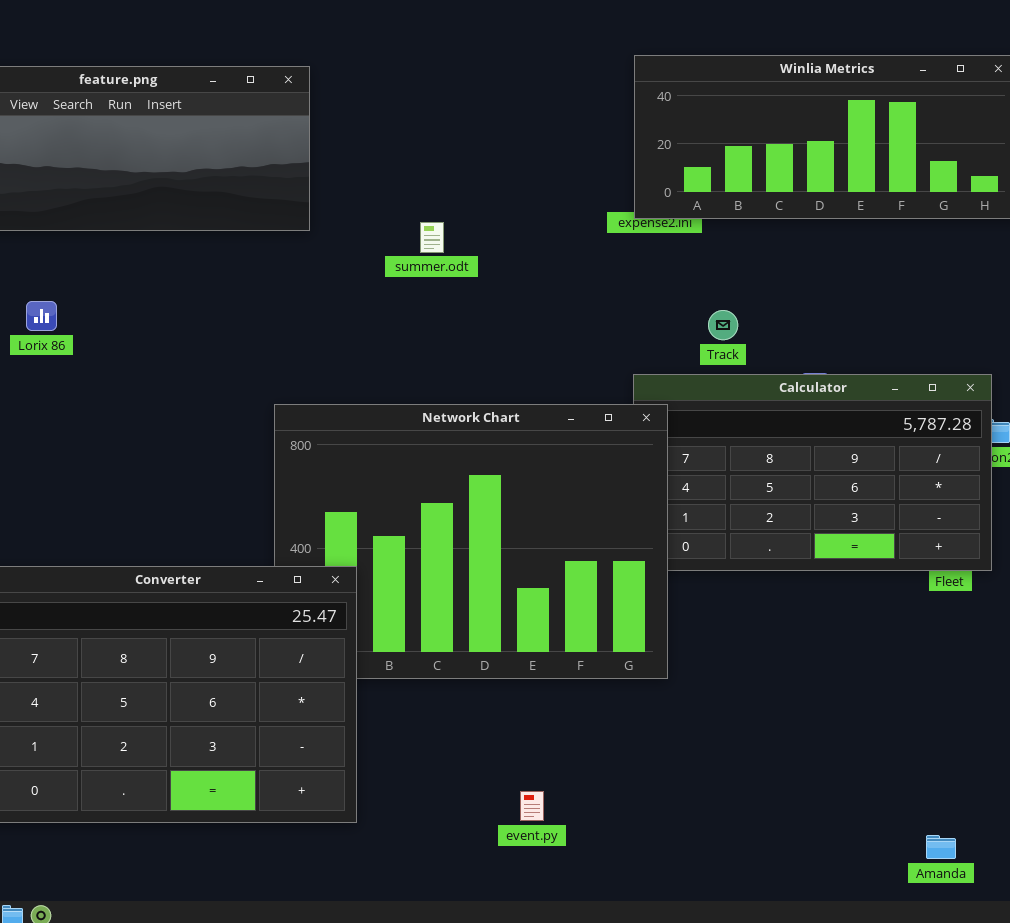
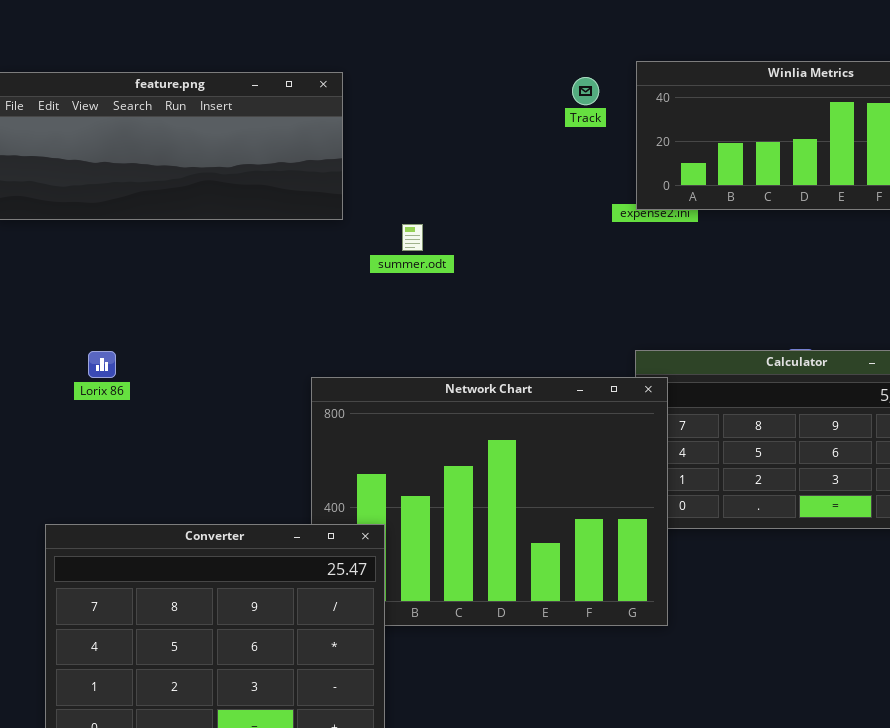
summer.odt: [420,222,444,253] -> [402,224,423,251], moved
Lorix 86: [26,301,57,331] -> [88,351,116,378], moved
Track: [708,310,738,340] -> [572,77,599,105], moved

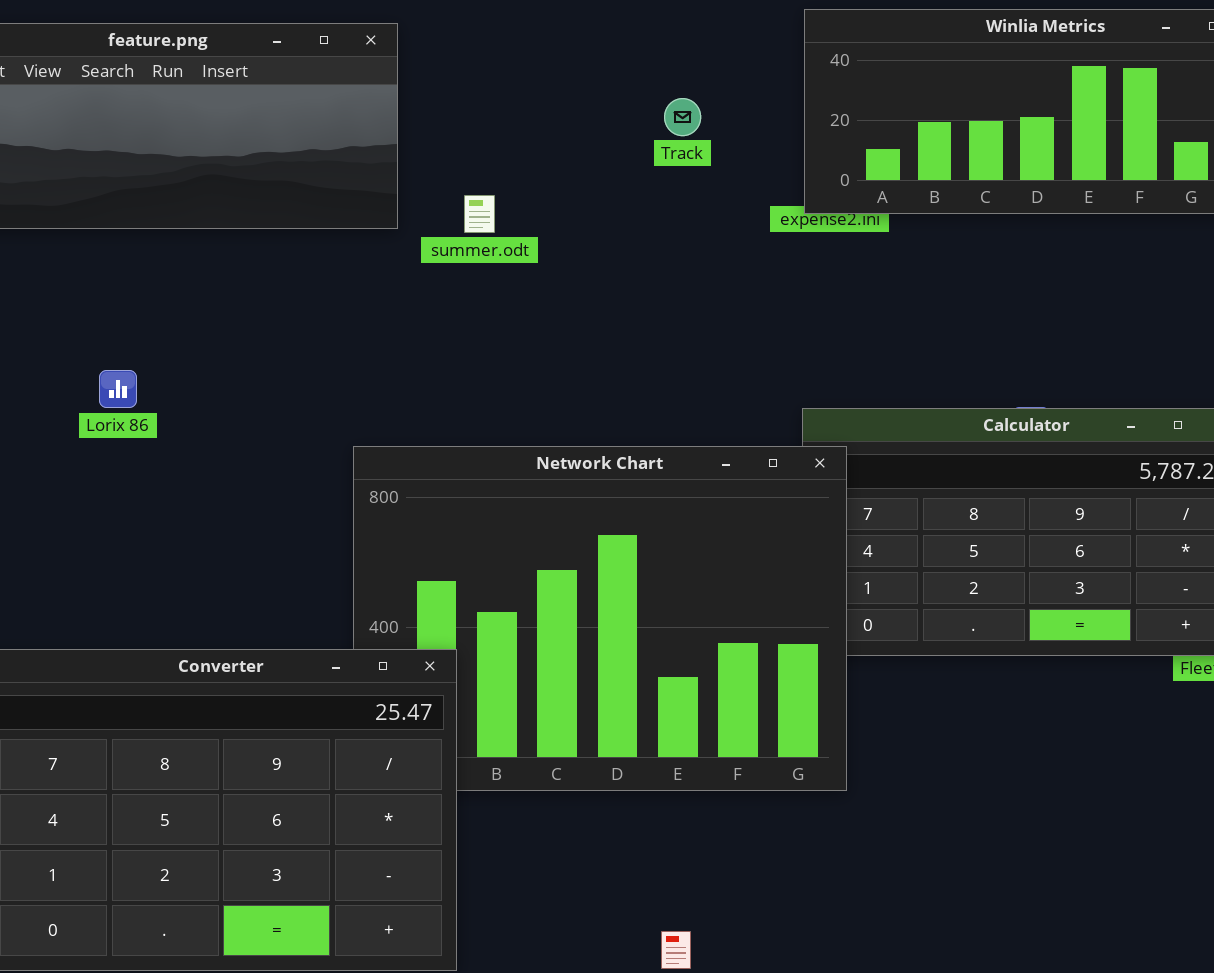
Track: [572,77,599,105] -> [664,98,701,136], moved
summer.odt: [402,224,423,251] -> [464,195,495,233], moved
Lorix 86: [88,351,116,378] -> [99,370,137,408], moved

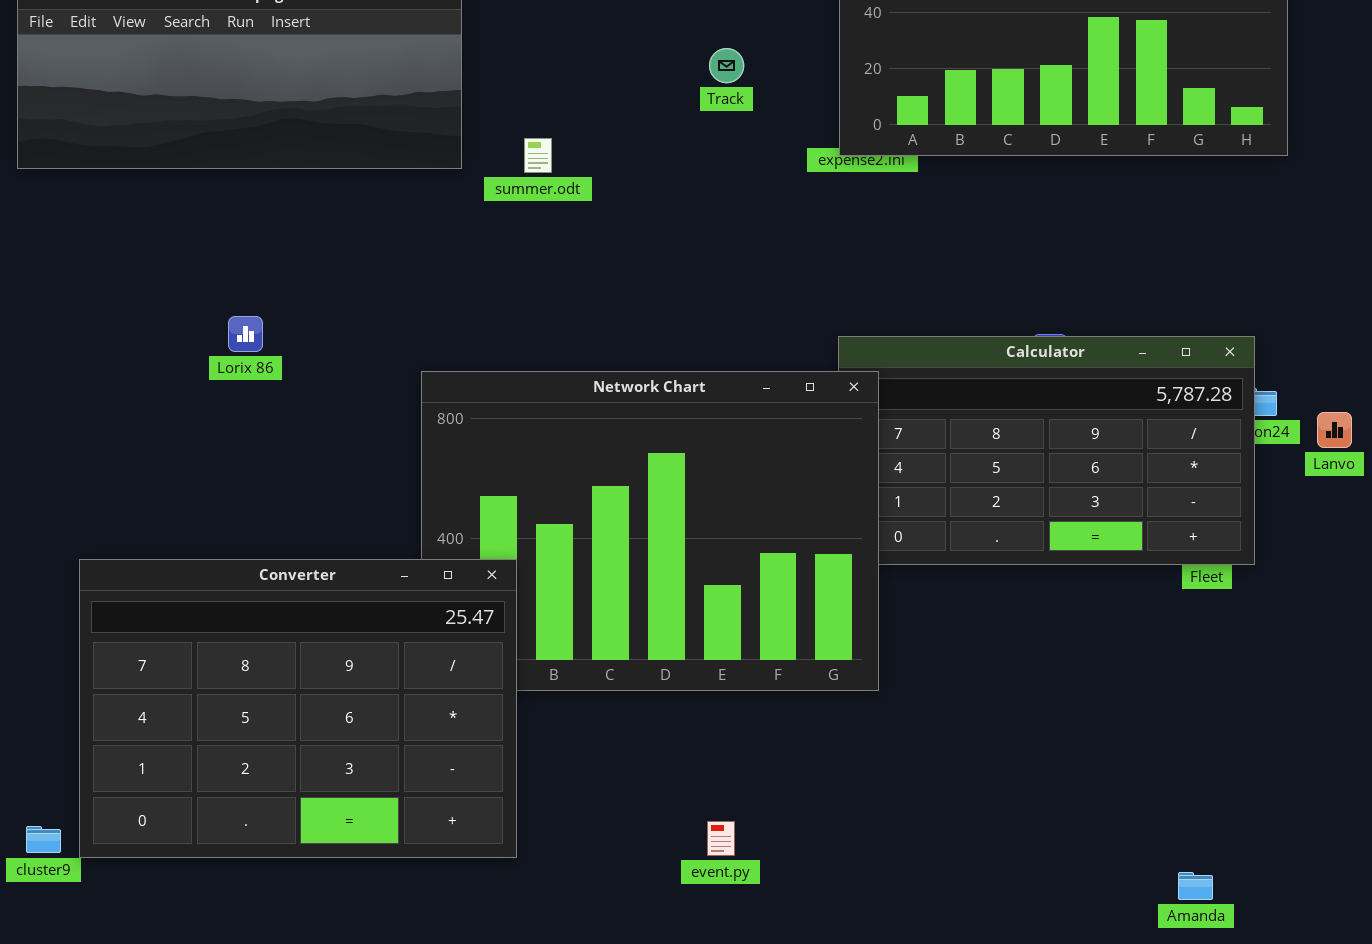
Lorix 86: [99,370,137,408] -> [228,316,263,352], moved

